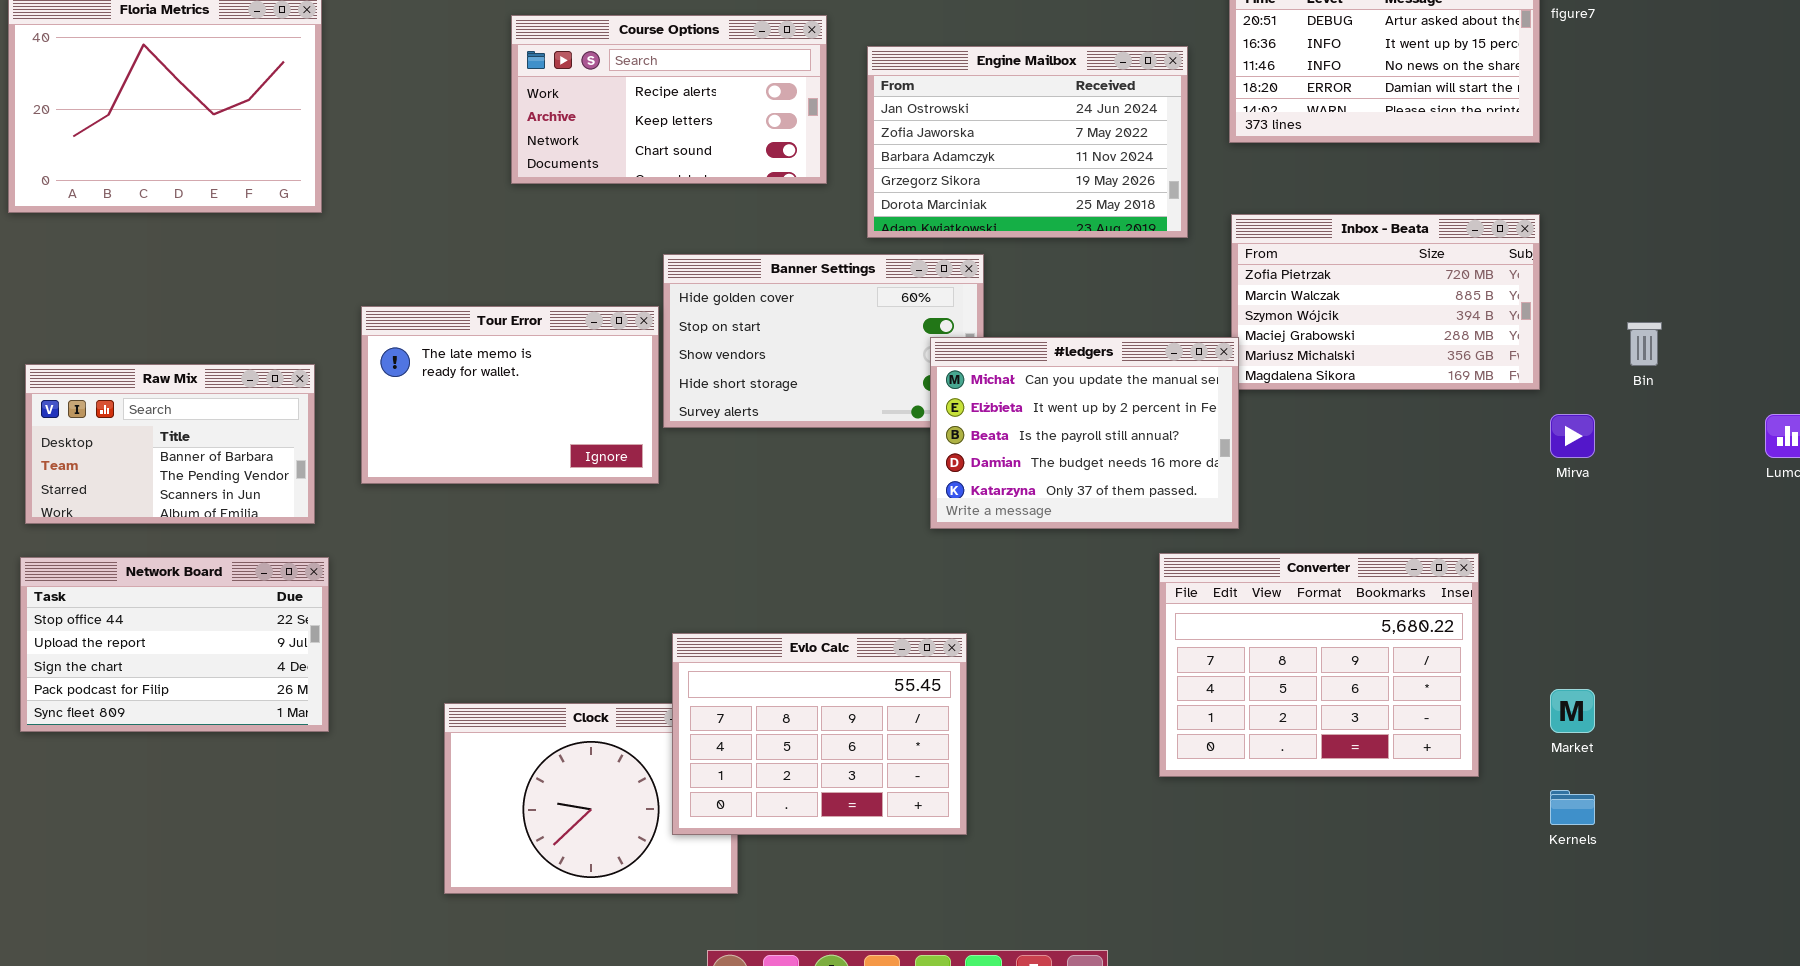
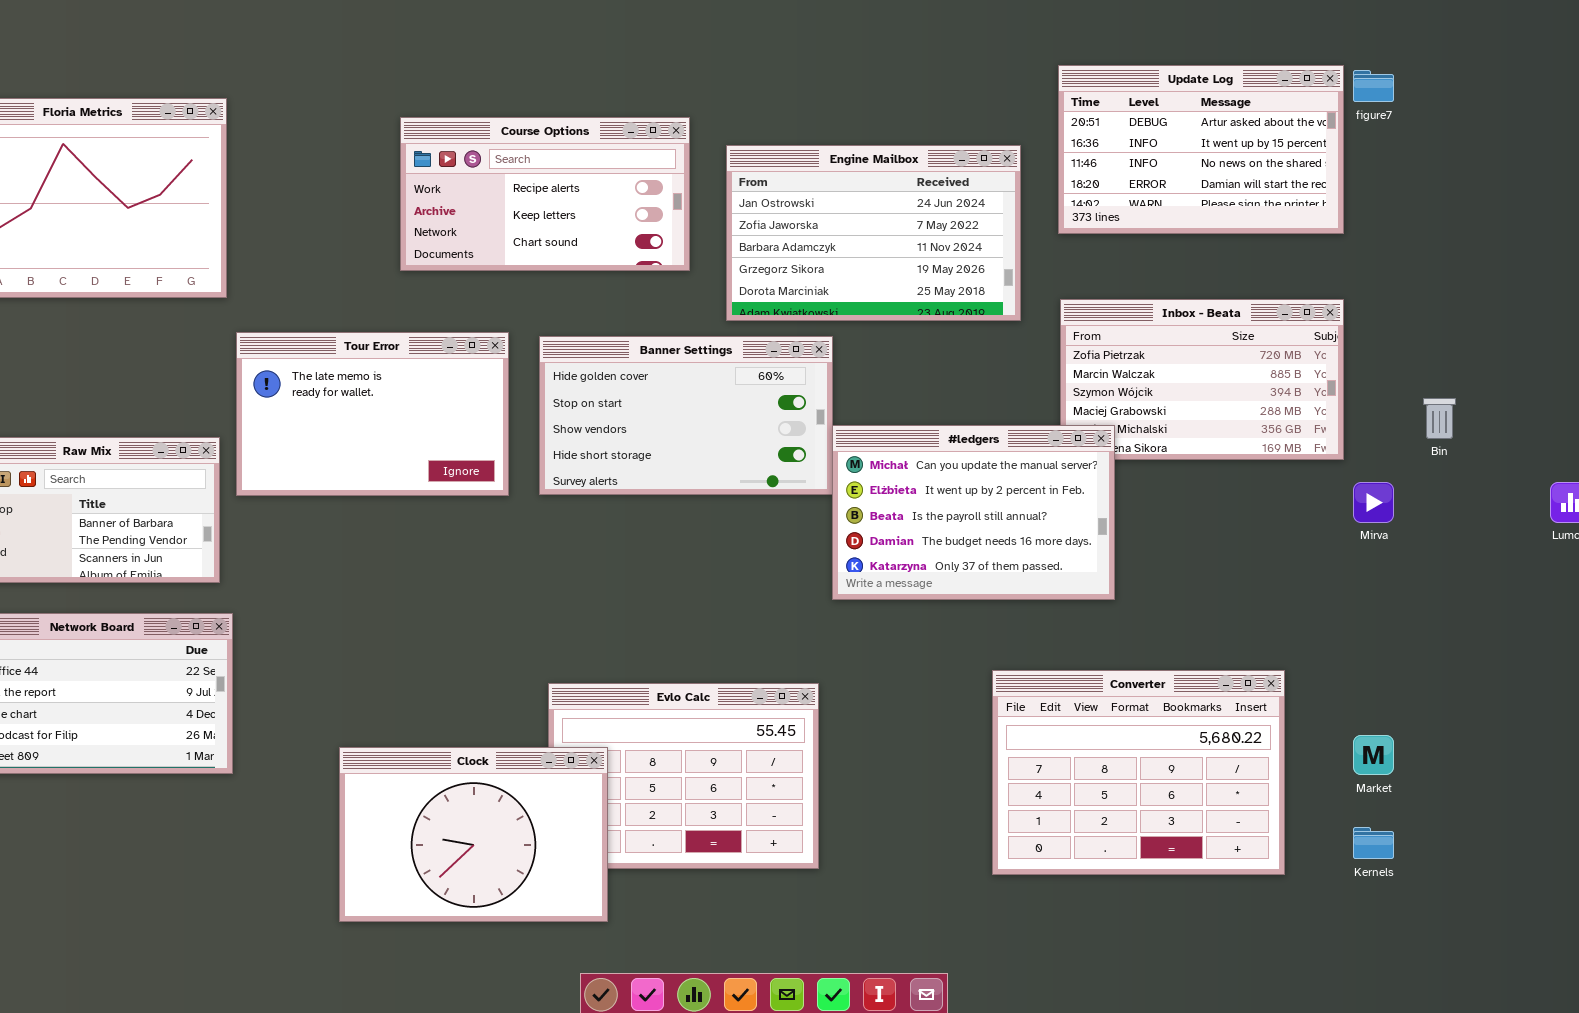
Tour Error: [361,306,659,484] -> [236,332,509,496], moved
#ledgers: [930,337,1239,529] -> [832,425,1115,600], moved
Converter: [1159,553,1479,777] -> [992,670,1285,875], moved
Clock: [444,703,738,894] -> [339,747,608,922], raised

